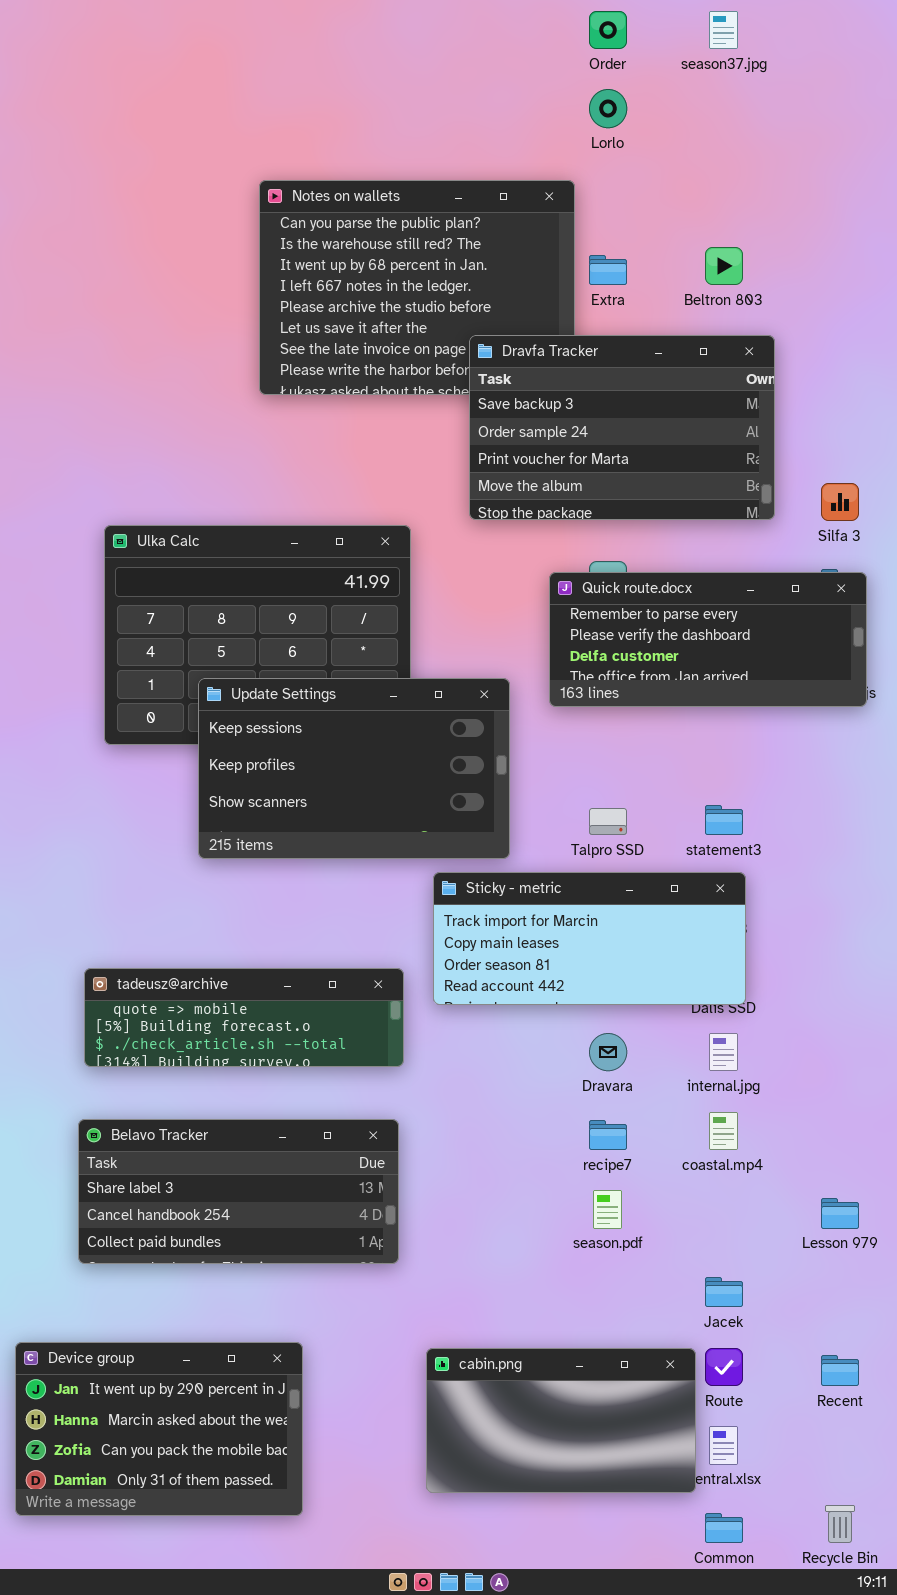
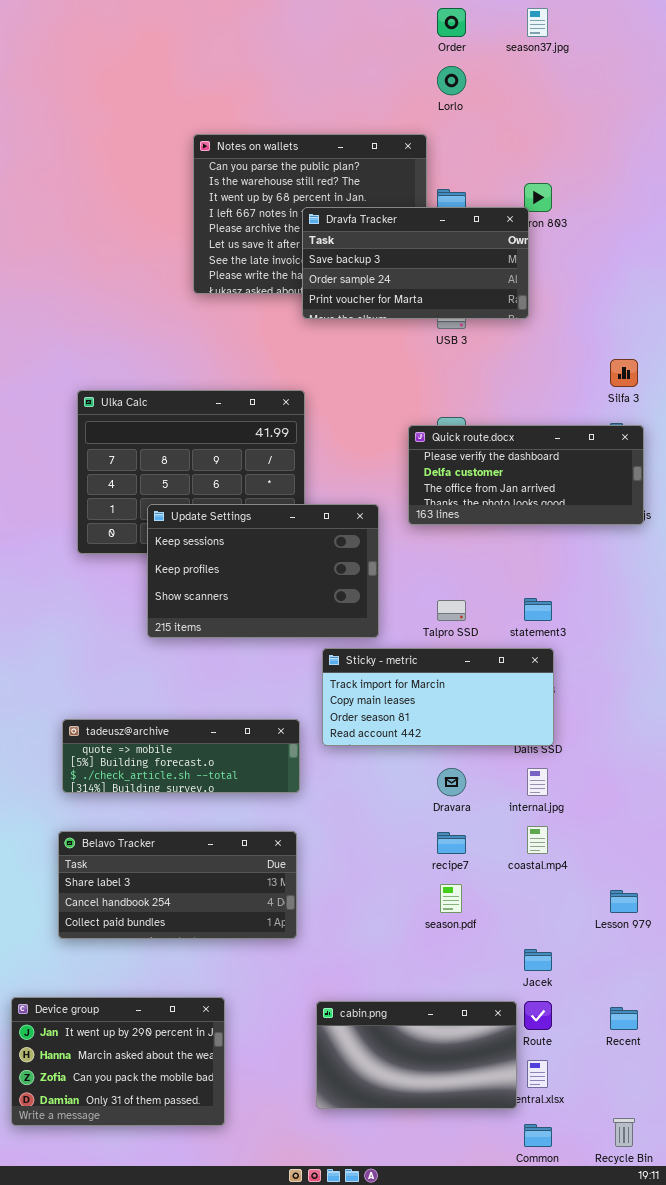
Dravfa Tracker: [469,335,775,520] -> [302,207,529,319], moved, resized
Quick route.docx: [549,572,867,707] -> [408,425,644,525], scrolled down 1 row

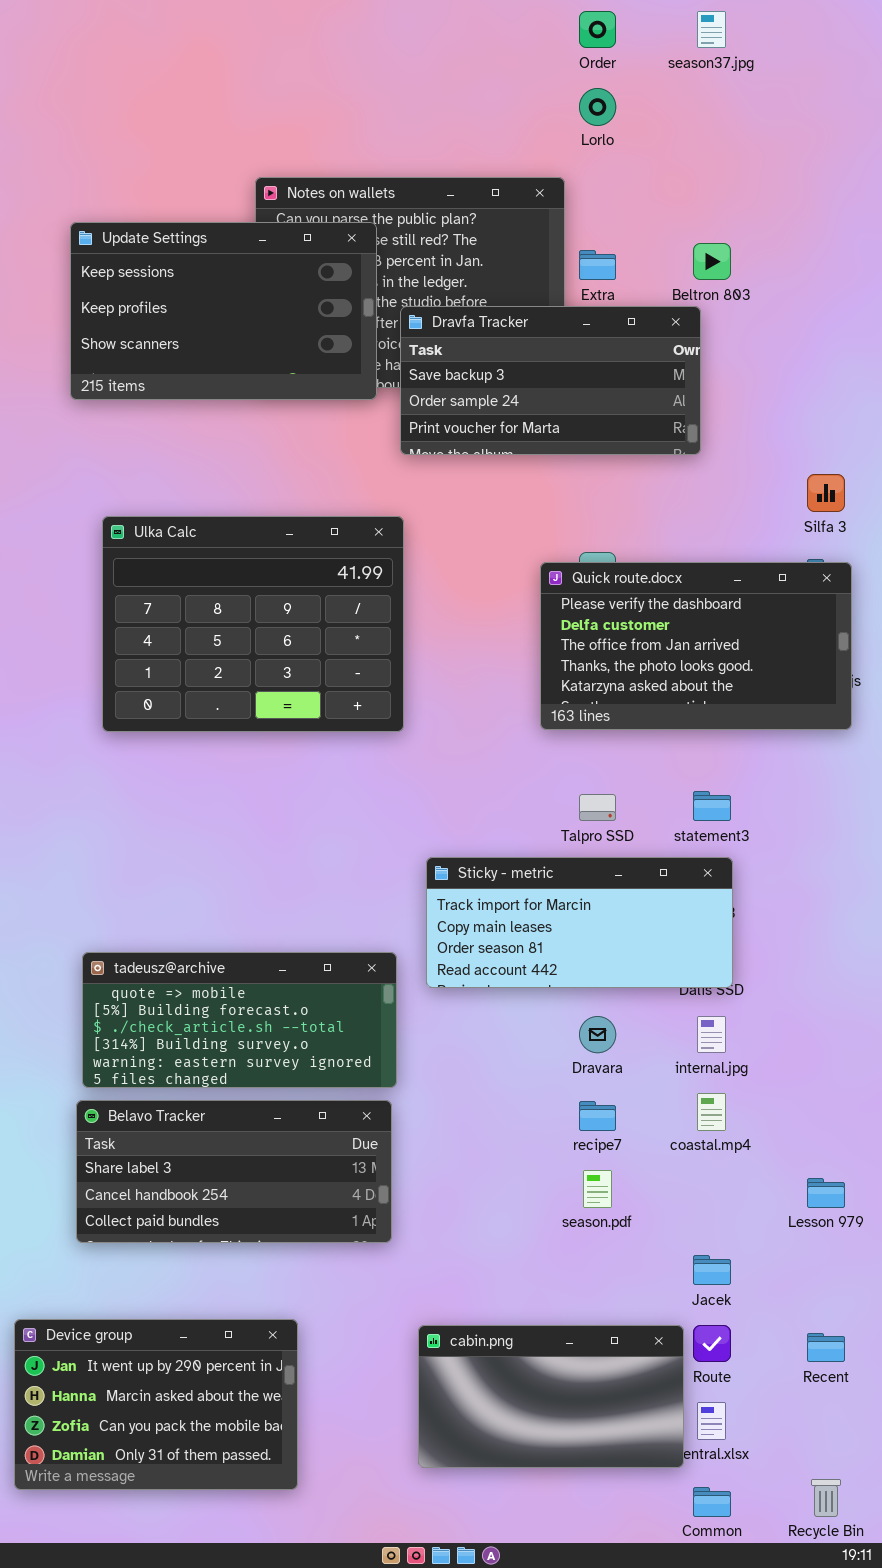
Dravfa Tracker: [302,207,529,319] -> [400,306,701,455], moved
Quick route.docx: [408,425,644,525] -> [540,562,852,730], resized
Update Settings: [147,504,379,638] -> [70,222,377,400], moved
tadeusz@archive: [62,719,300,793] -> [82,952,397,1088], resized

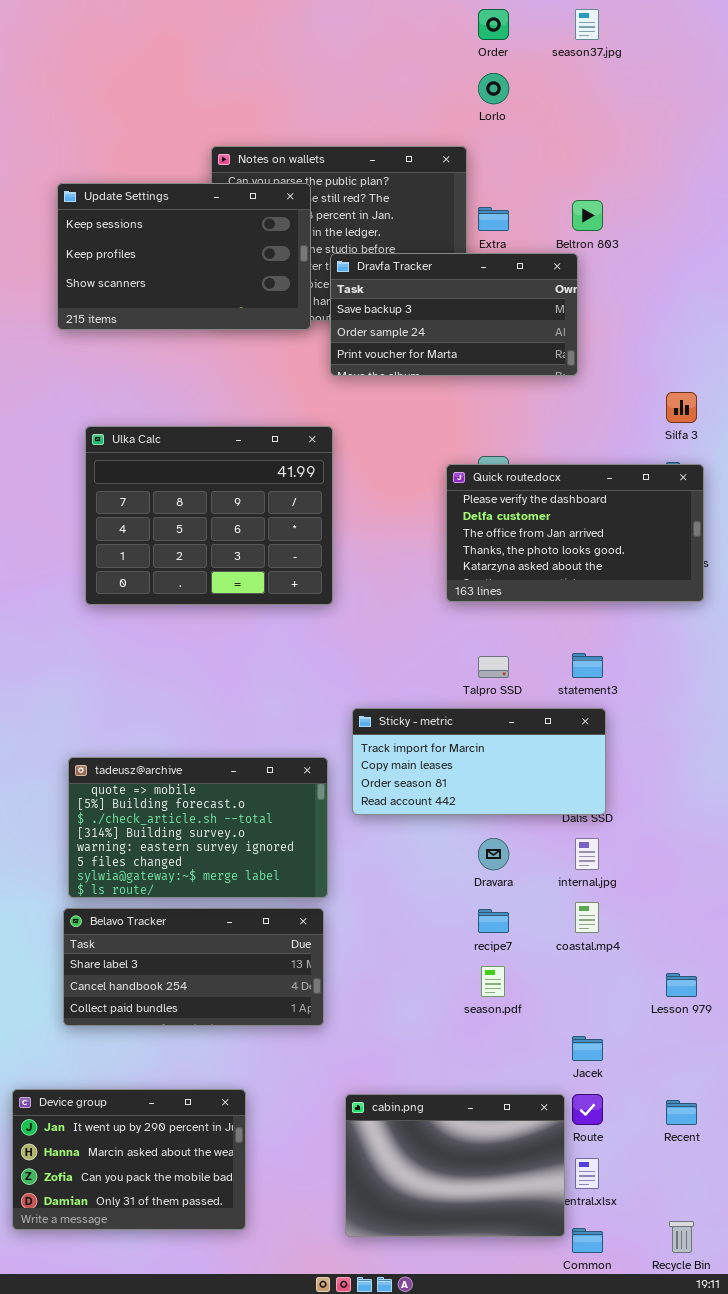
tadeusz@archive: [82,952,397,1088] -> [68,757,328,898], resized
cabin.png: [418,1325,684,1468] -> [345,1094,565,1237], resized

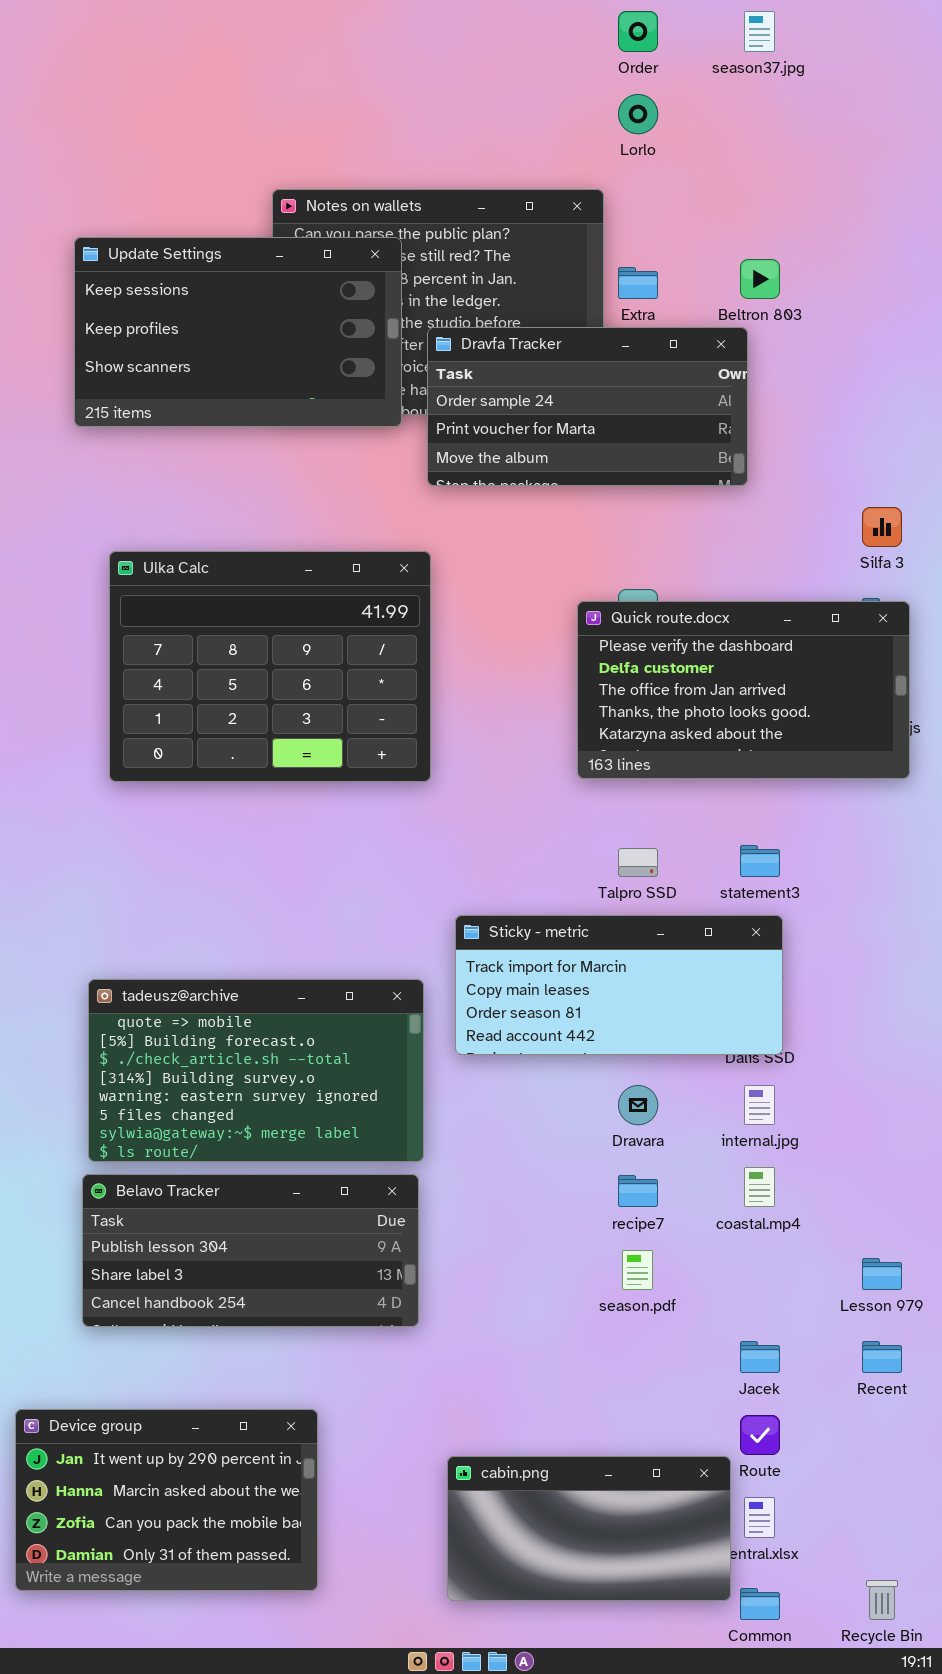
Dravfa Tracker: [330,253,578,376] -> [427,327,748,486], scrolled down 1 row
Belavo Tracker: [63,908,324,1026] -> [82,1174,419,1327], scrolled up 1 row
cabin.png: [345,1094,565,1237] -> [447,1456,731,1601], resized
Recent: [666,1100,697,1125] -> [862,1341,902,1373], moved

